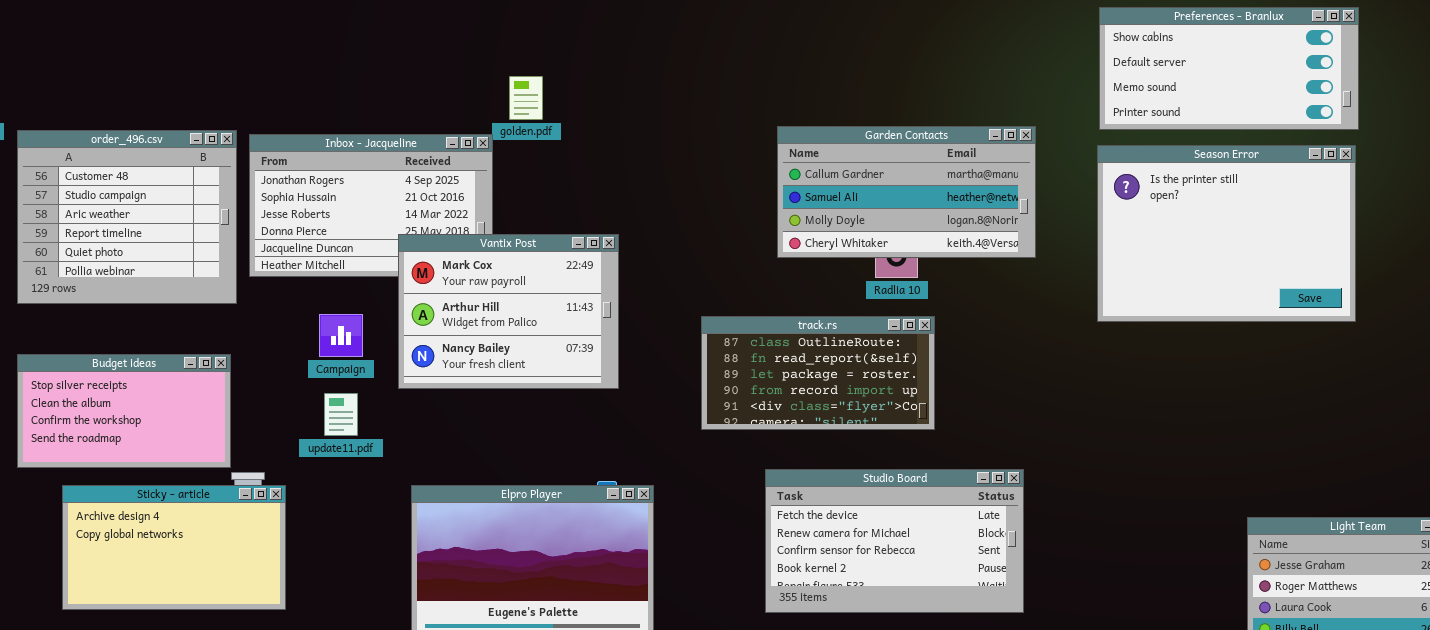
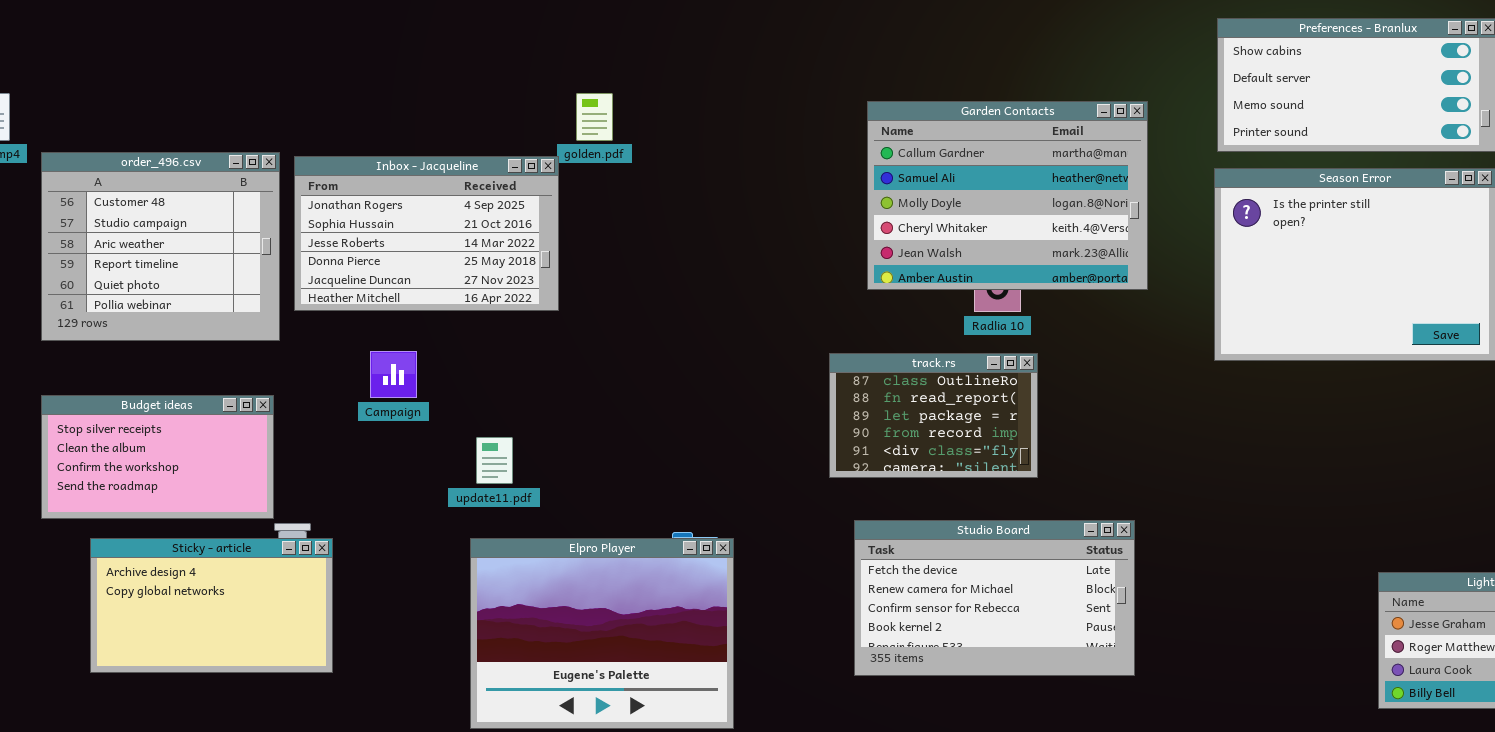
Garden Contacts: [777,126,1036,258] -> [867,101,1148,290], resized
Vantix Post: [398,234,619,389] -> none, closed
track.rs: [701,316,935,430] -> [829,353,1038,478], resized
update11.pdf: [324,393,358,436] -> [476,437,513,484], moved

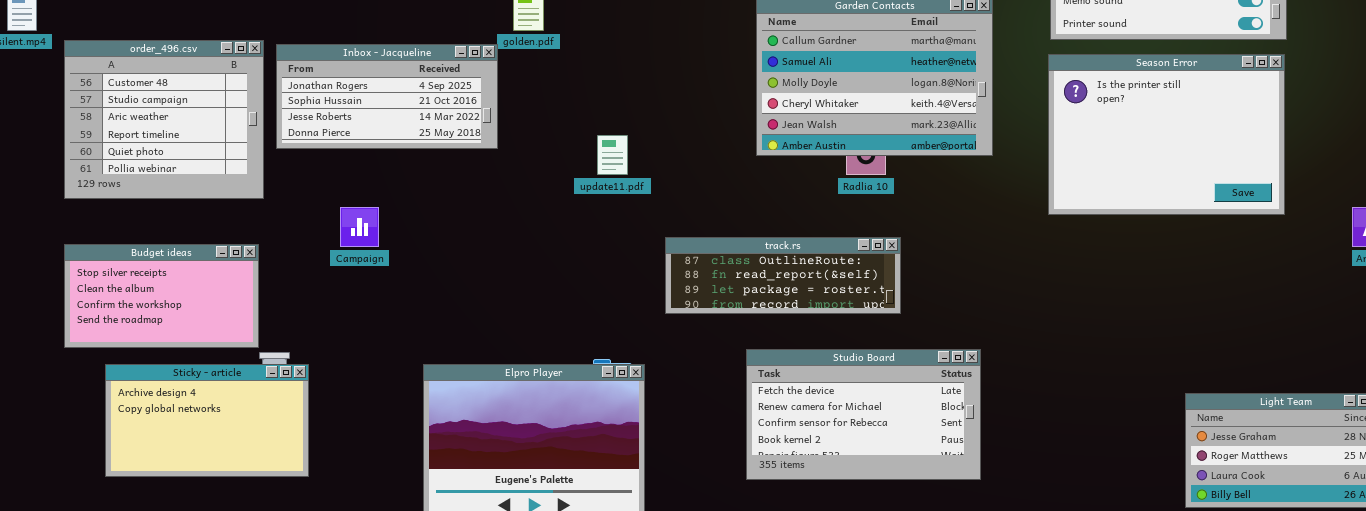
Inbox - Jacqueline: [294,156,559,311] -> [276,44,498,149], resized
track.rs: [829,353,1038,478] -> [665,237,901,314], resized
update11.pdf: [476,437,513,484] -> [597,135,628,175], moved

